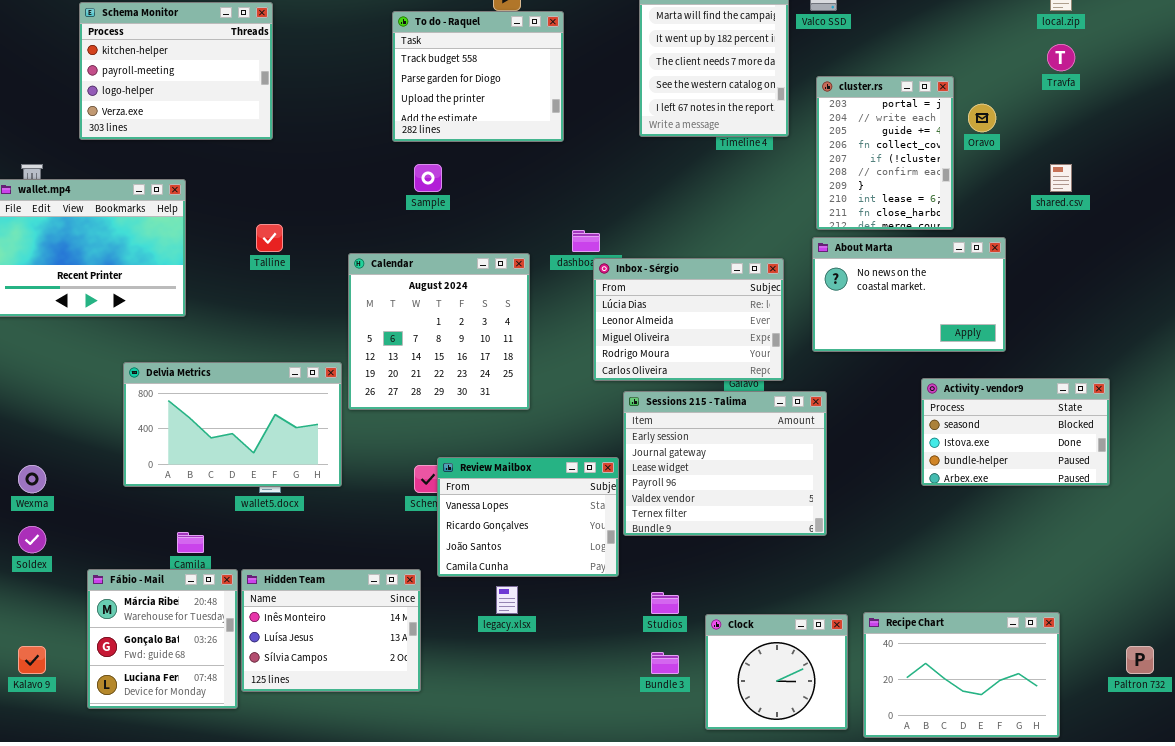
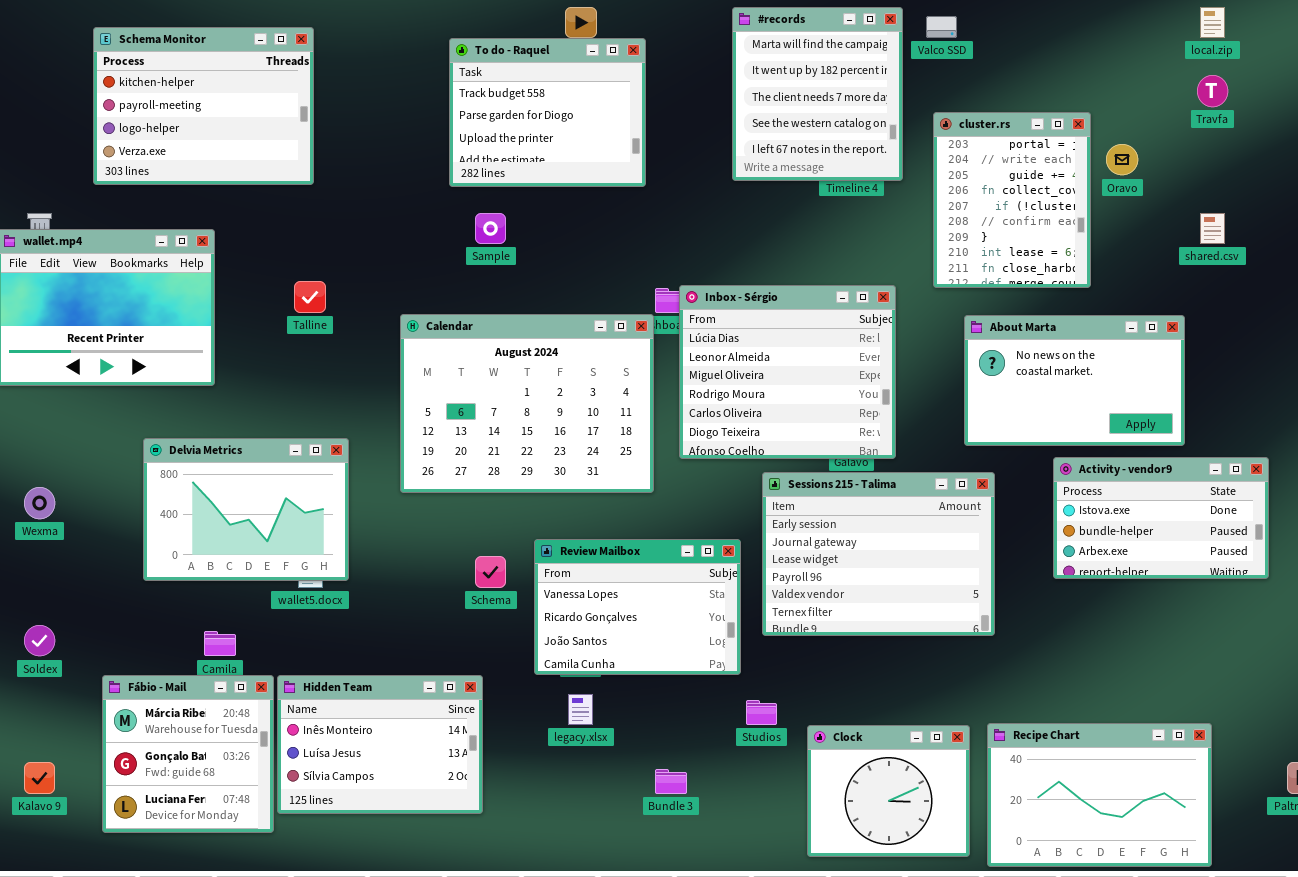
About Marta: [812,237,1006,352] -> [964,315,1185,446], moved
Calendar: [348,253,530,410] -> [400,314,654,493], resized
Inbox - Sérgio: [593,258,784,381] -> [679,285,896,459], resized
Delvia Metrics: [123,362,342,487] -> [143,438,349,581], resized
Activity - vendor9: [921,378,1110,486] -> [1053,457,1269,579], scrolled down 1 row
Sessions 215 - Talima: [623,391,827,536] -> [762,472,995,636], moved
Review Mailbox: [437,457,619,577] -> [534,539,741,675], moved
Wexma: [18,465,46,493] -> [24,487,55,519], moved
Bundle 3: [651,652,679,674] -> [655,769,687,794], moved

